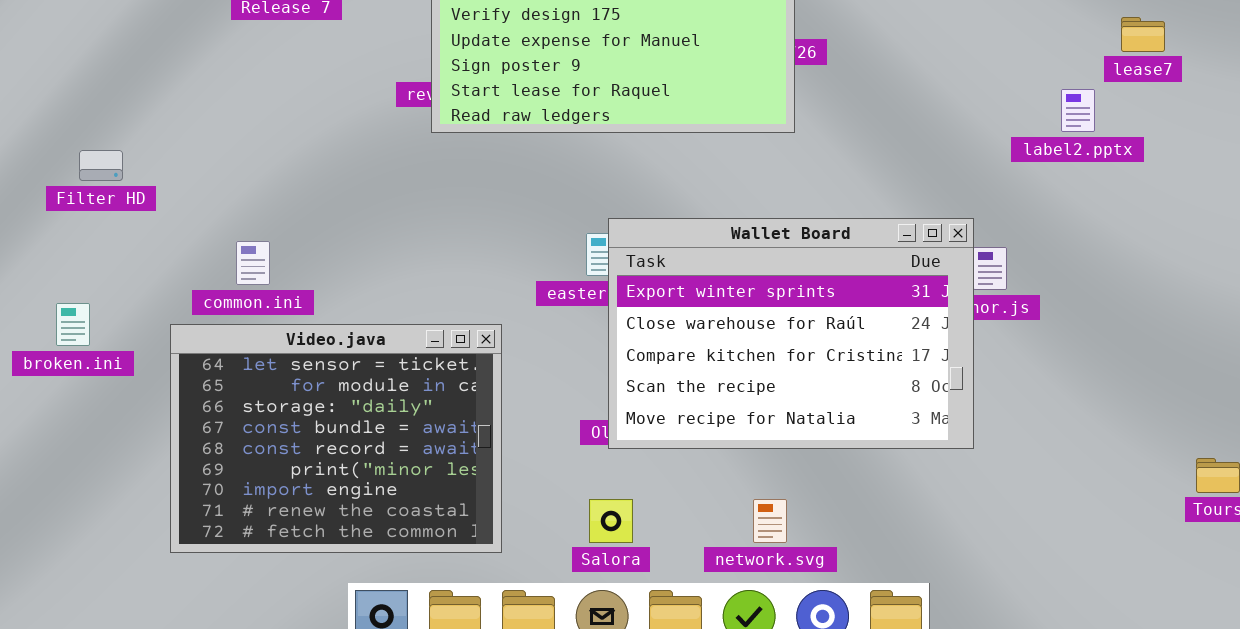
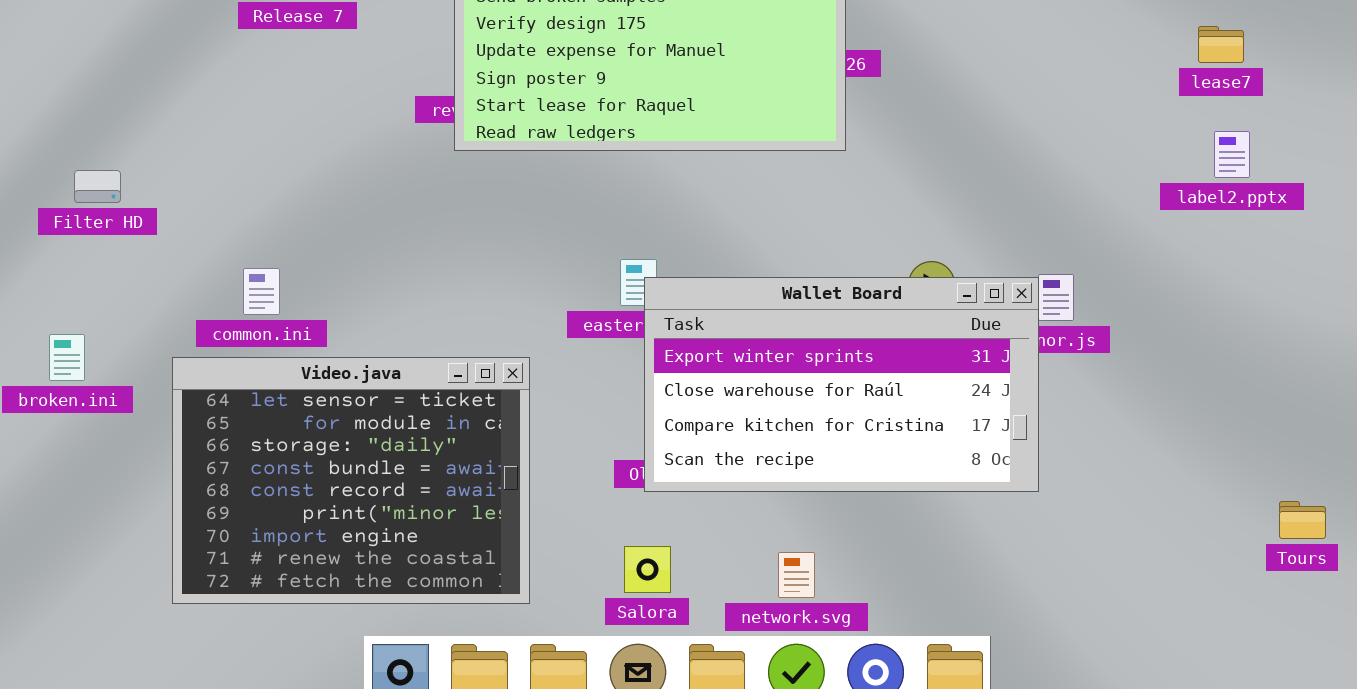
label2.pptx: [1061,89,1095,132] -> [1214,131,1250,178], moved
Wallet Board: [608,218,974,449] -> [644,277,1039,492], resized
network.svg: [753,499,787,543] -> [778,552,815,598], moved

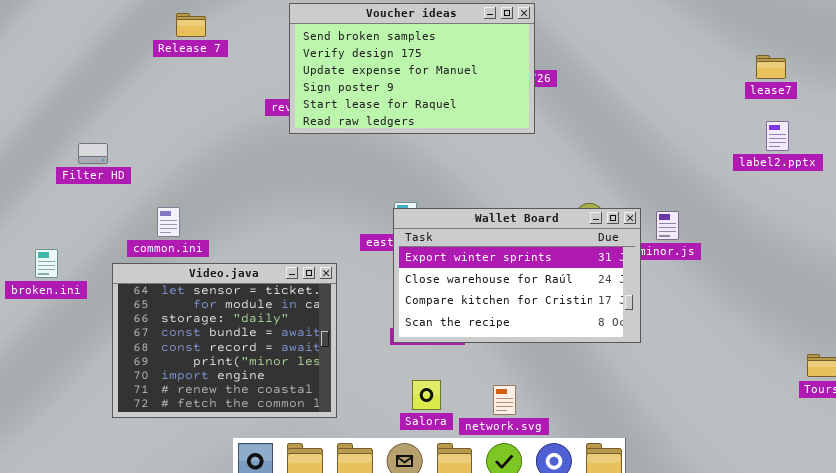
Filter HD: [74,170,121,203] -> [78,143,108,164], moved
Wallet Board: [644,277,1039,492] -> [393,208,641,343], moved
Salora: [624,546,671,593] -> [412,380,441,410], moved

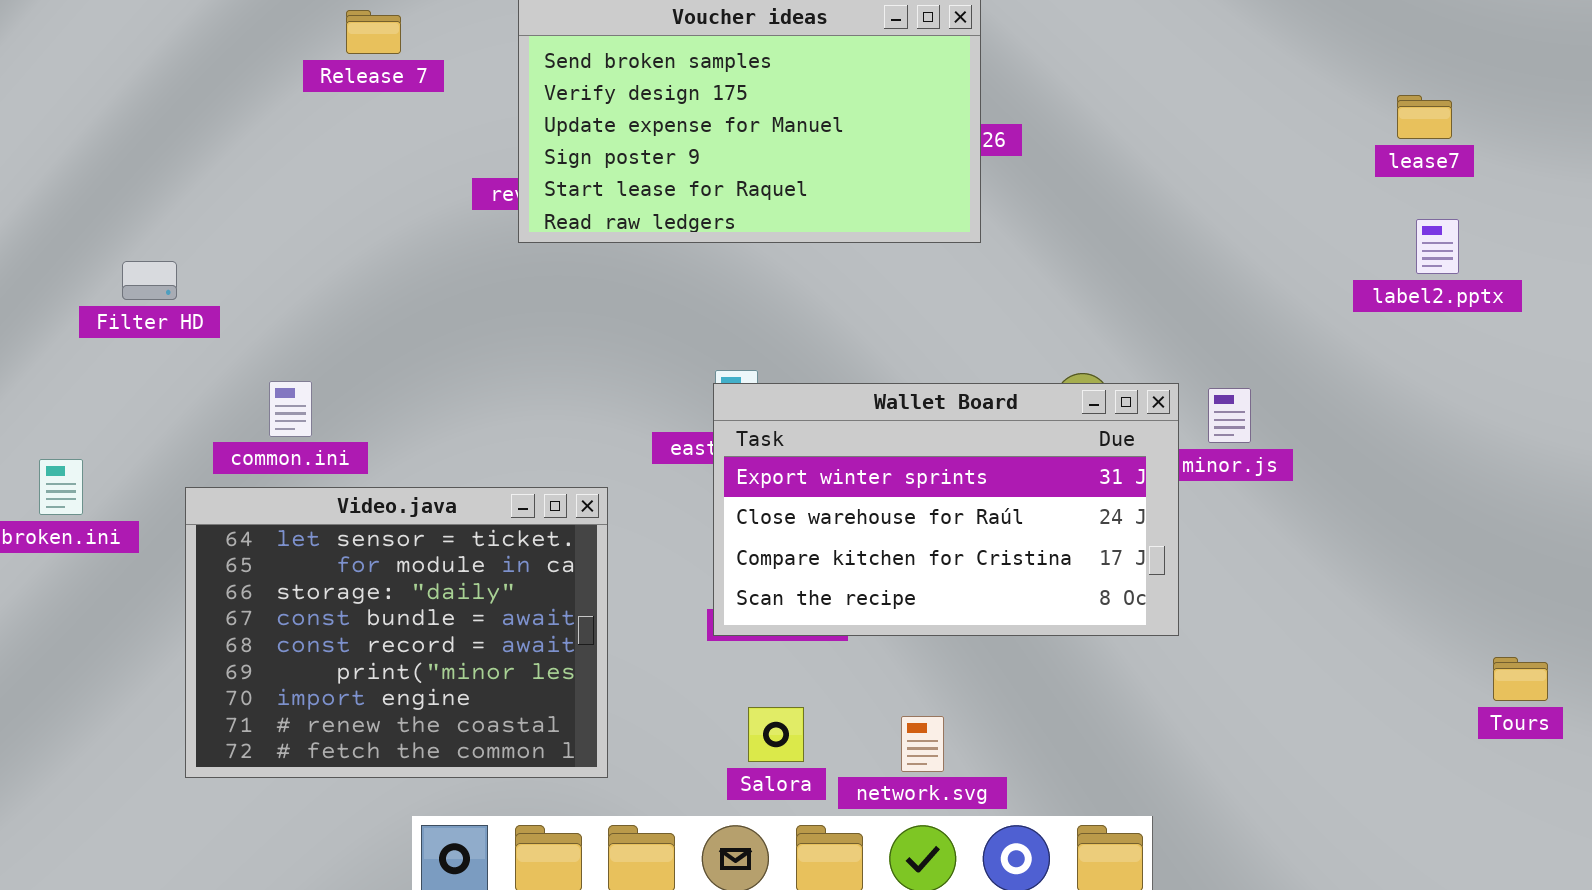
Release 7: [176,13,206,37] -> [346,10,401,54], moved

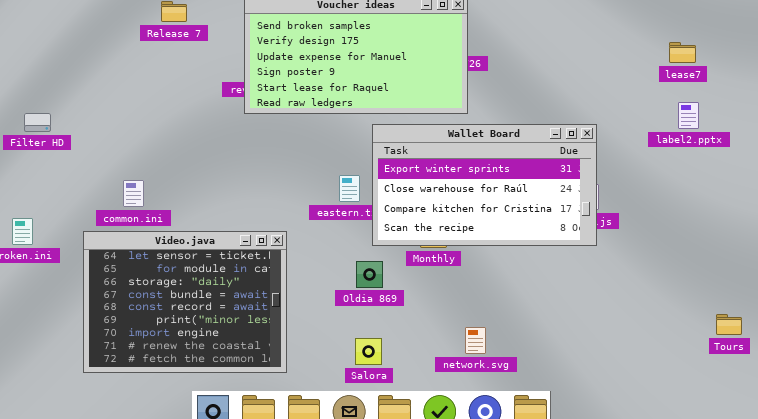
Filter HD: [122,261,177,300] -> [24,113,51,132], moved
Wallet Board: [713,383,1179,636] -> [372,124,597,246], moved
network.svg: [901,716,944,772] -> [465,327,486,354], moved

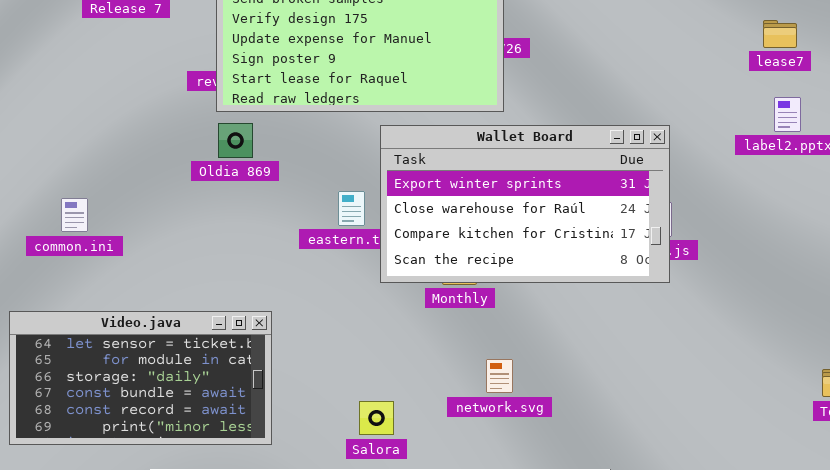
Video.java: [83,231,287,373] -> [9,311,272,445], resized
Oldia 869: [356,261,383,288] -> [218,123,253,158], moved
network.svg: [465,327,486,354] -> [486,359,513,393], moved

